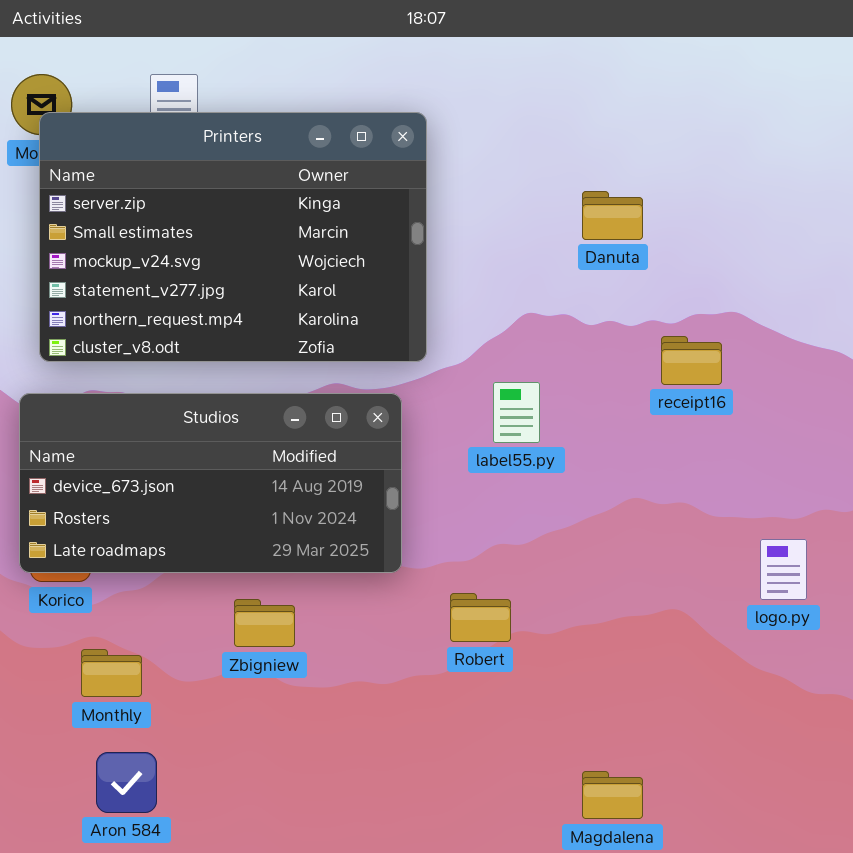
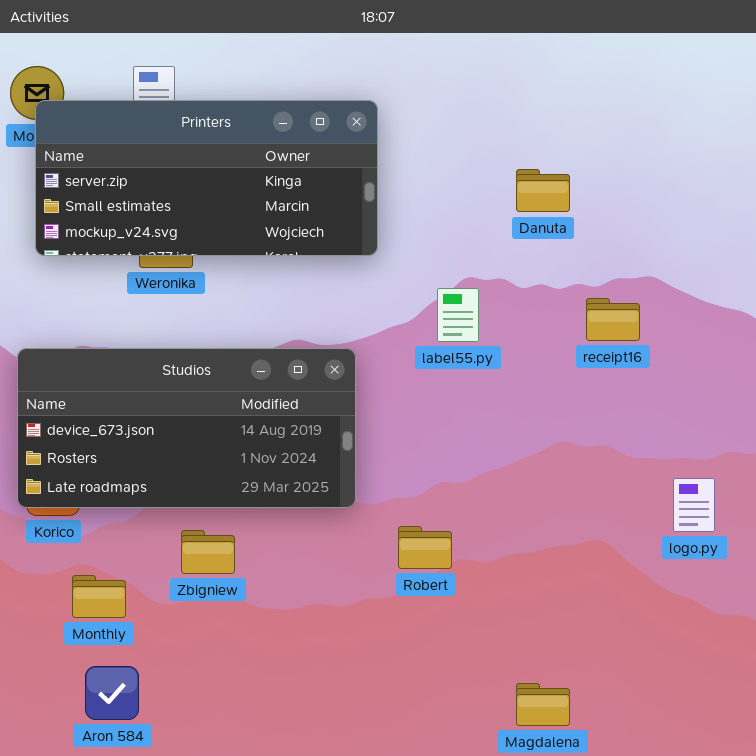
Printers: [39,112,427,362] -> [35,100,378,256], resized
label55.py: [493,382,540,443] -> [437,288,479,342], moved
Zbigniew: [234,599,295,647] -> [181,530,235,574], moved

